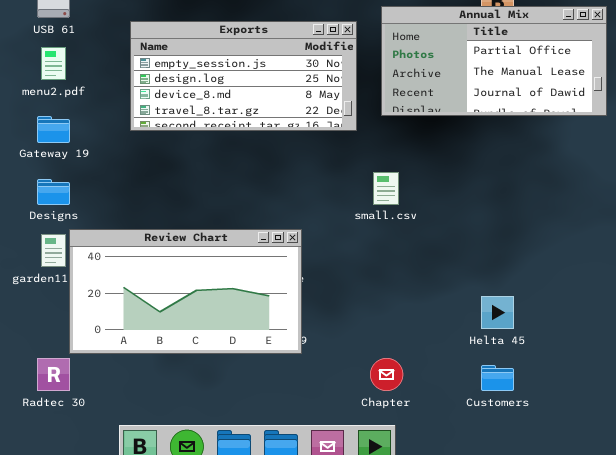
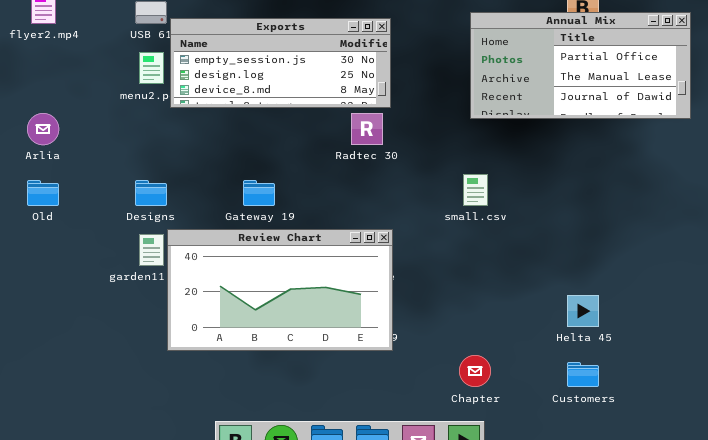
Exports: [130,21,357,131] -> [170,18,391,108], moved, resized
Gateway 19: [37,116,70,143] -> [243,180,275,206], moved
Radtec 30: [37,358,70,391] -> [351,113,383,145], moved

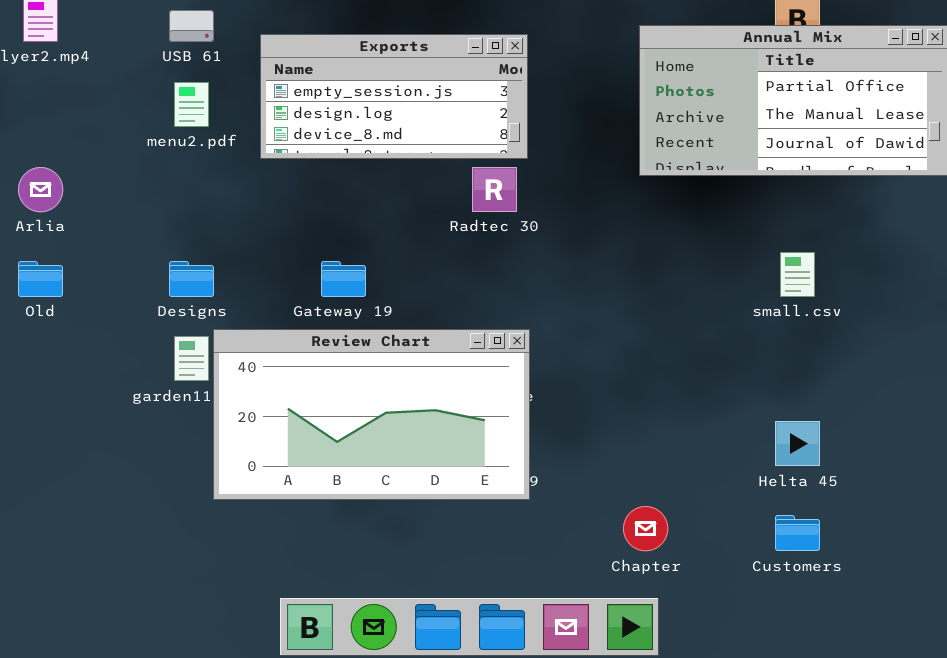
Exports: [170,18,391,108] -> [260,34,528,159], resized
small.csv: [463,174,488,206] -> [780,252,815,297], moved

